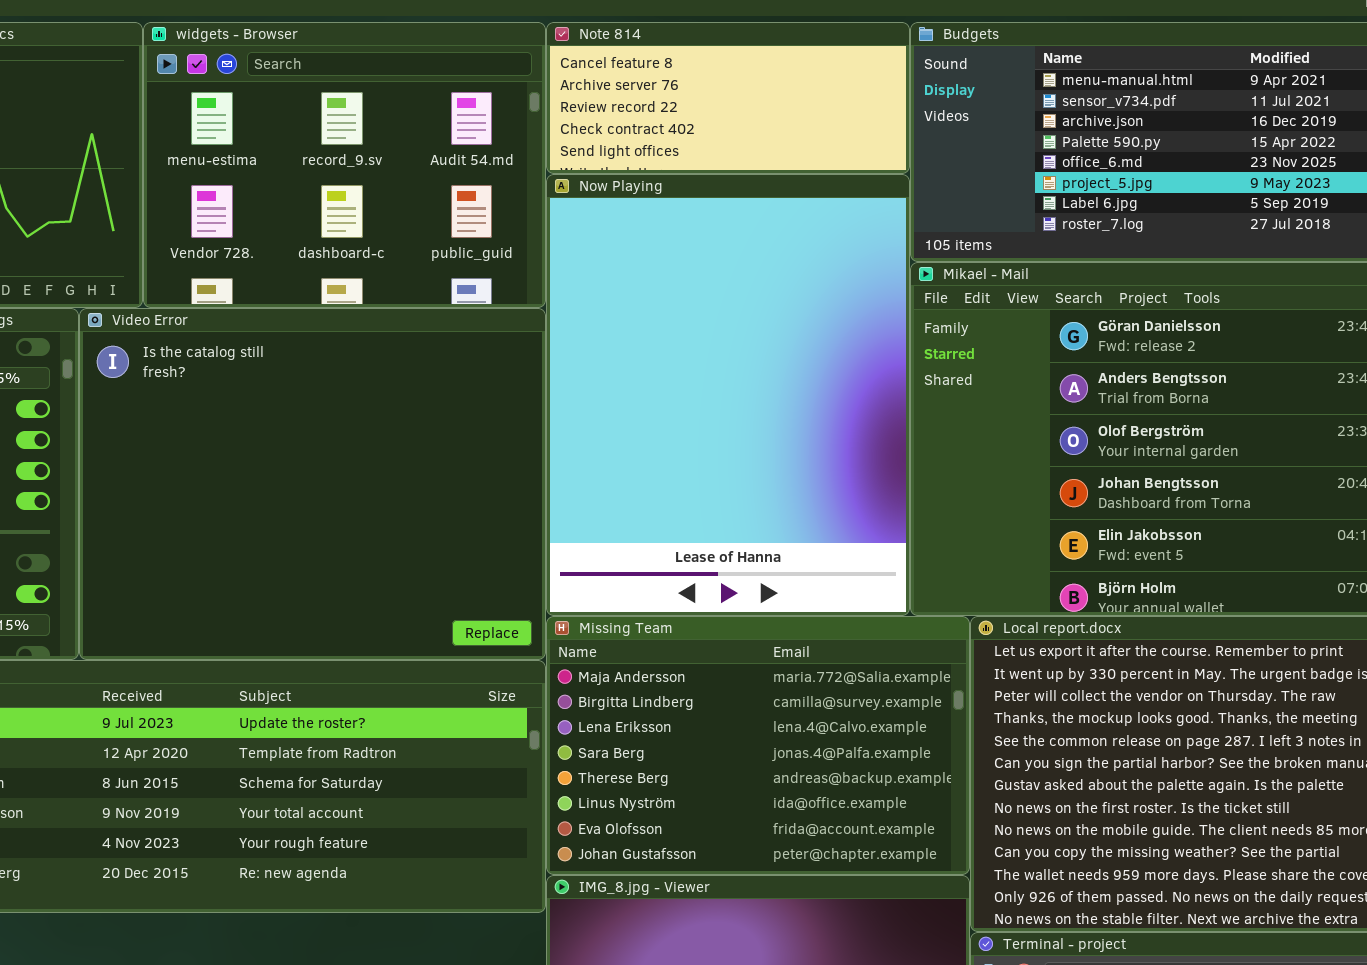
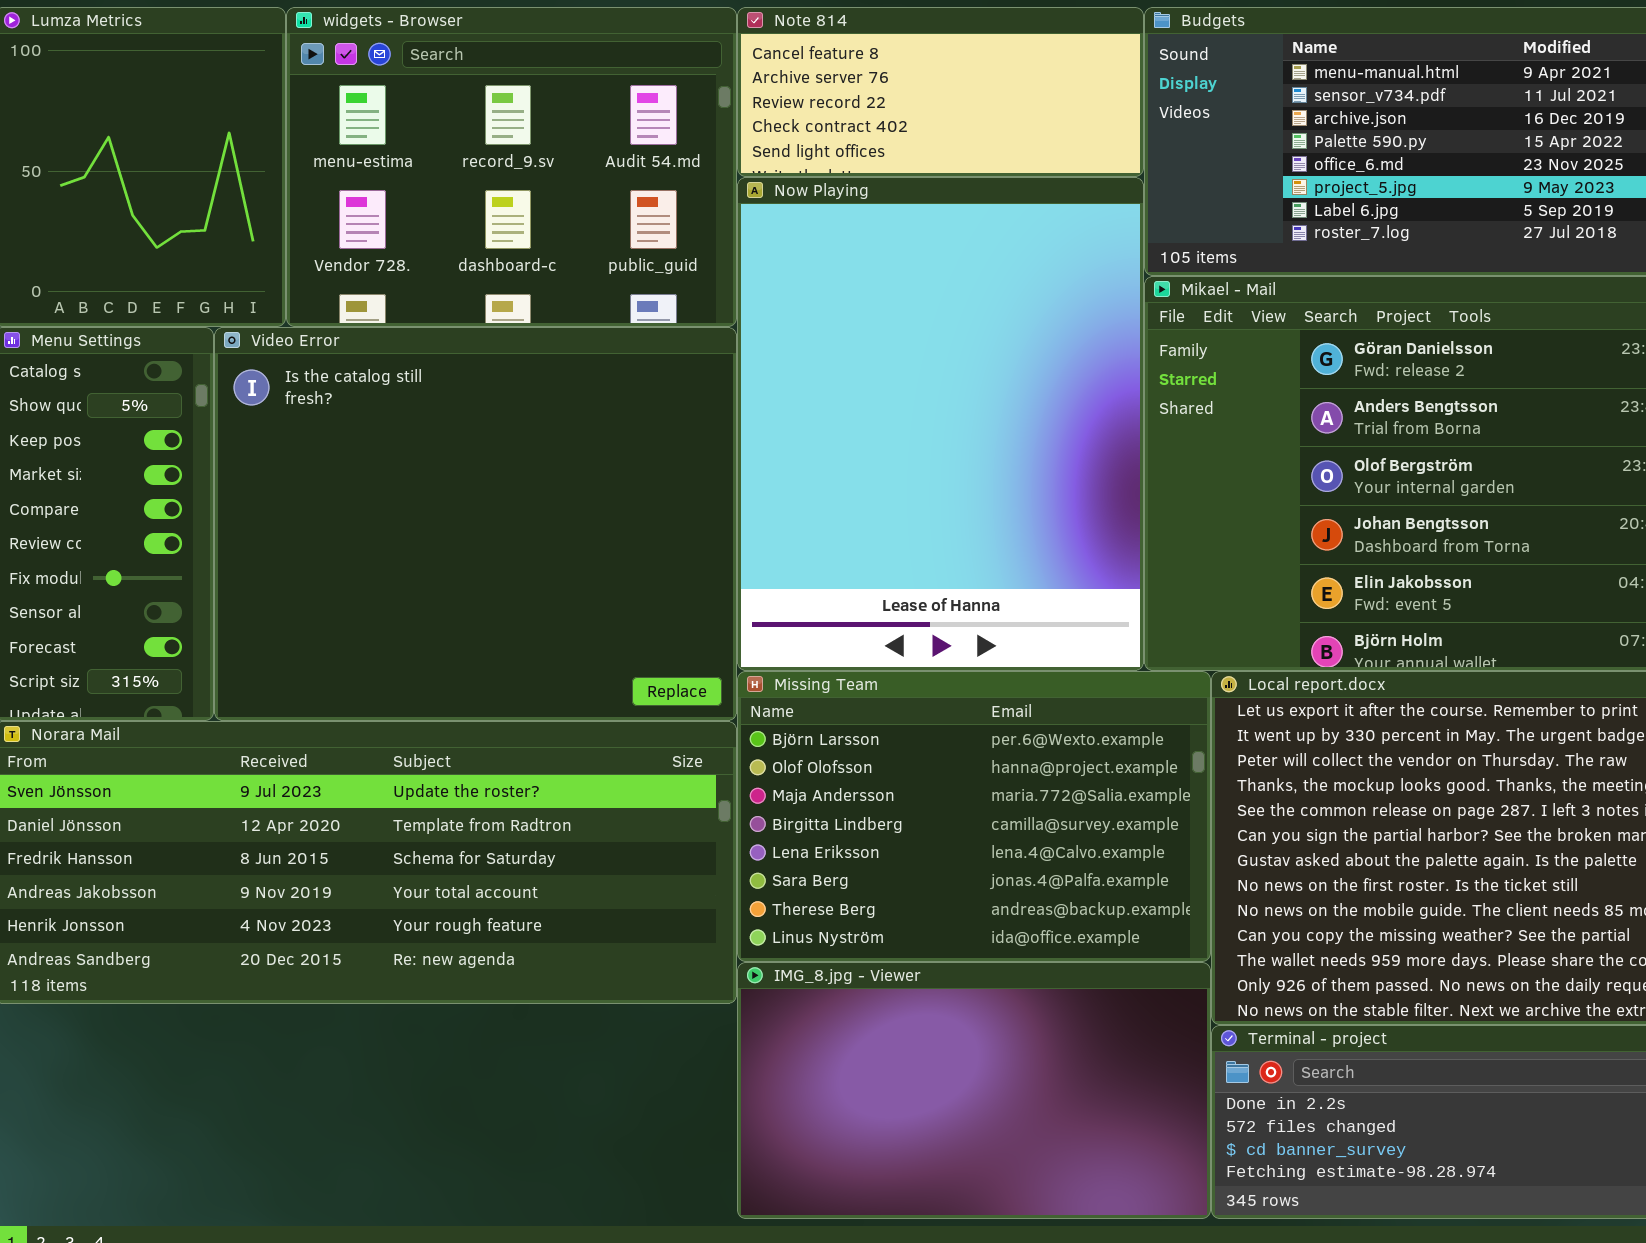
Missing Team: [546,616,970,875] -> [737,671,1211,962], scrolled up 2 rows

